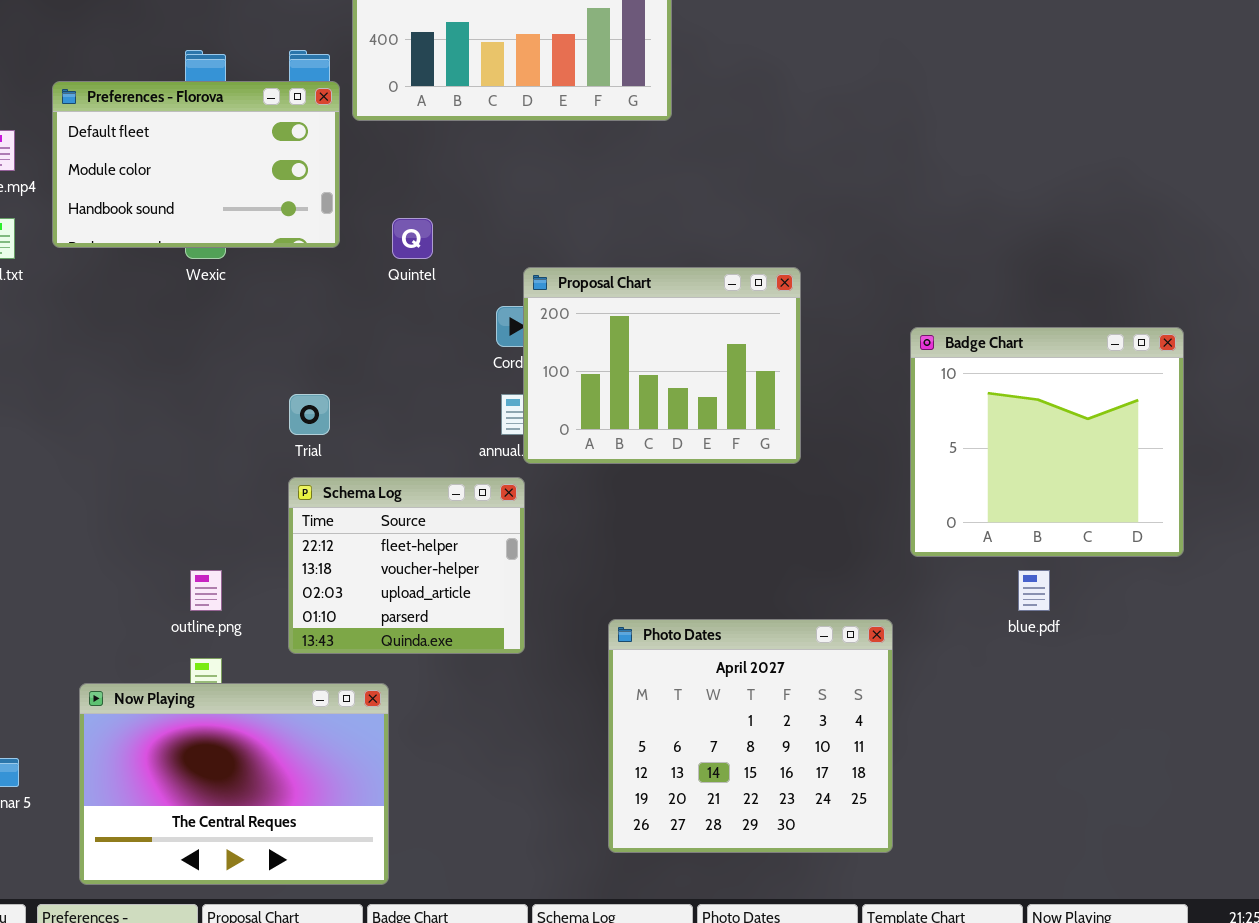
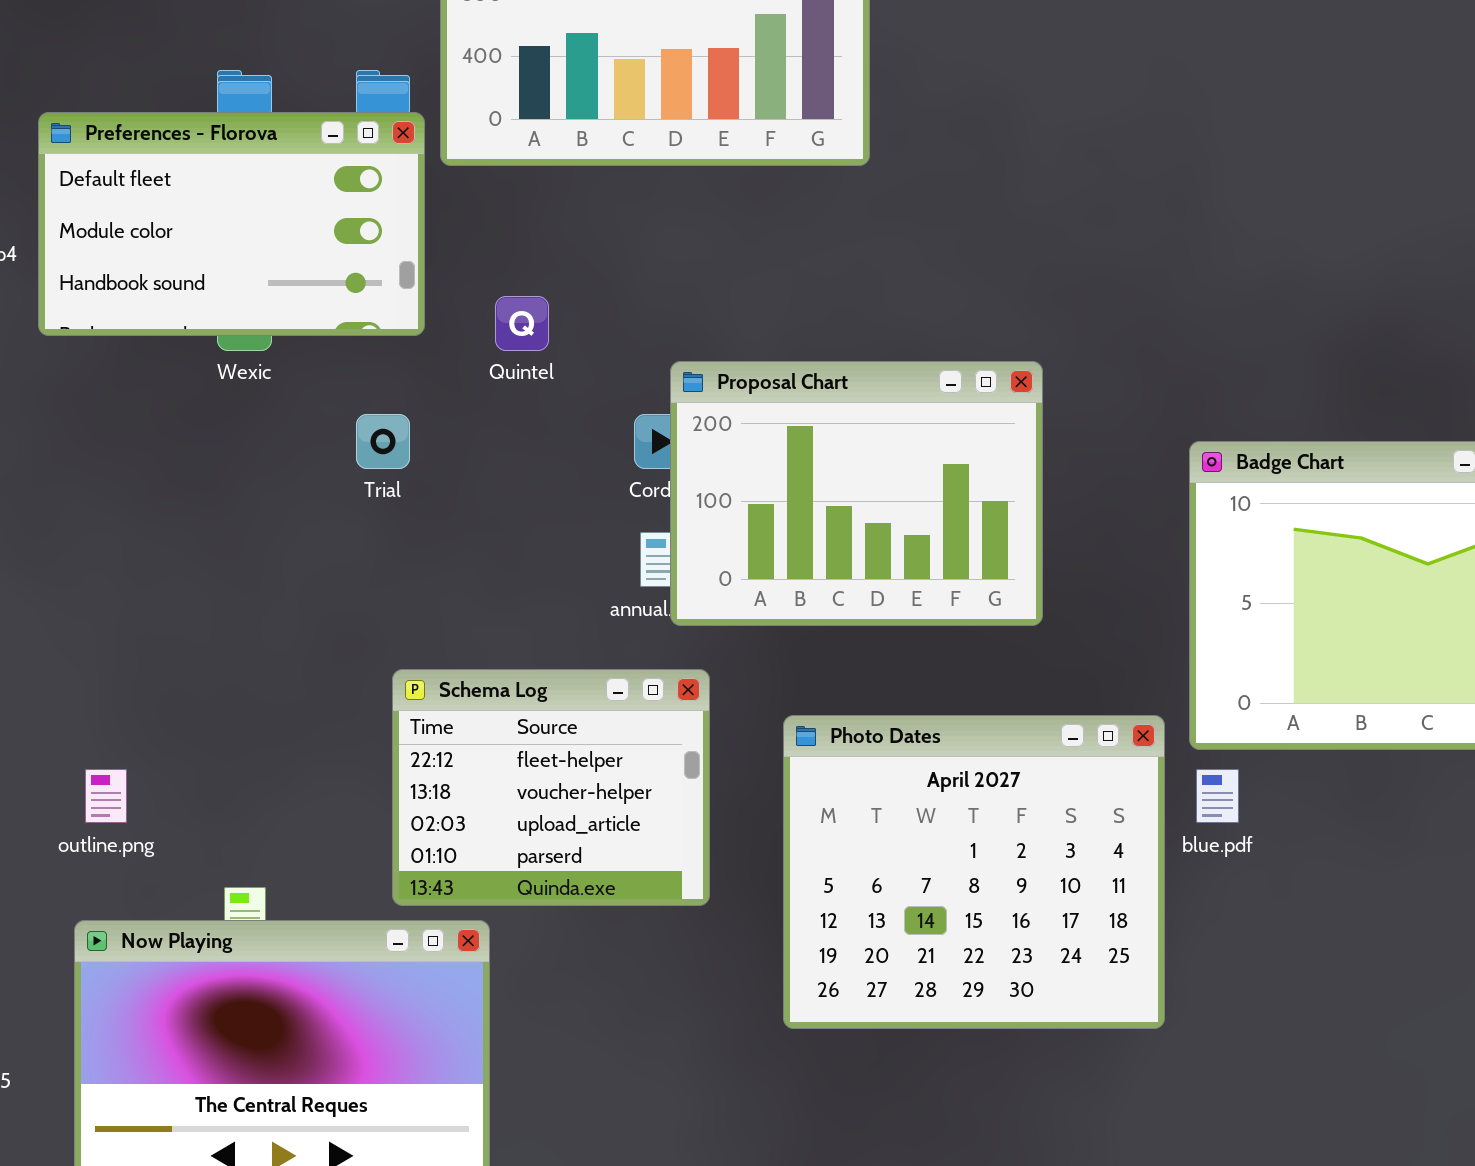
Trial: [289,394,330,435] -> [356,414,410,469], moved
Schema Log: [288,477,525,654] -> [392,669,710,906], moved
outline.png: [190,570,222,611] -> [85,769,127,823], moved
blue.pdf: [1018,570,1050,611] -> [1196,769,1239,823], moved
Photo Dates: [608,619,893,853] -> [783,715,1165,1029], moved

